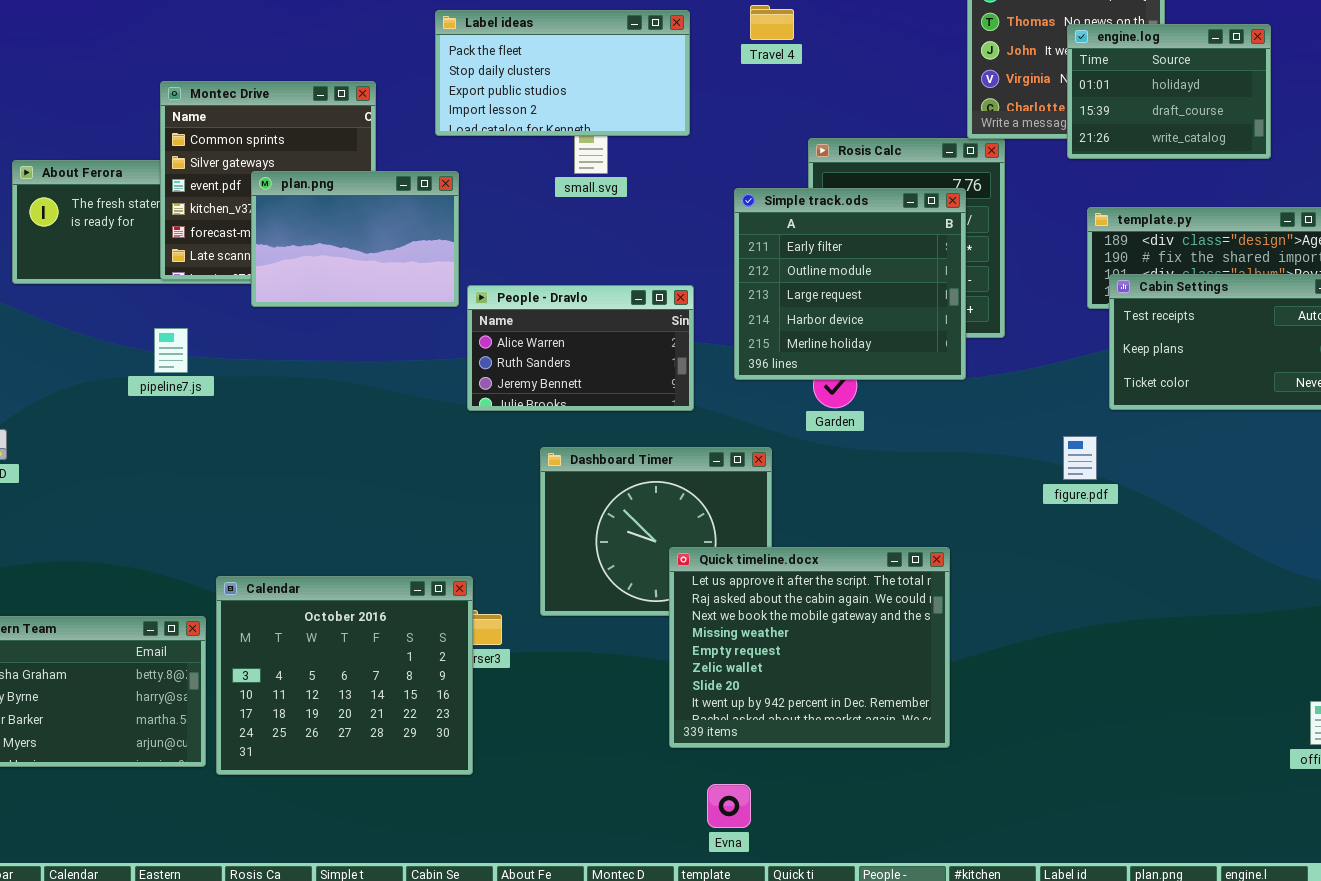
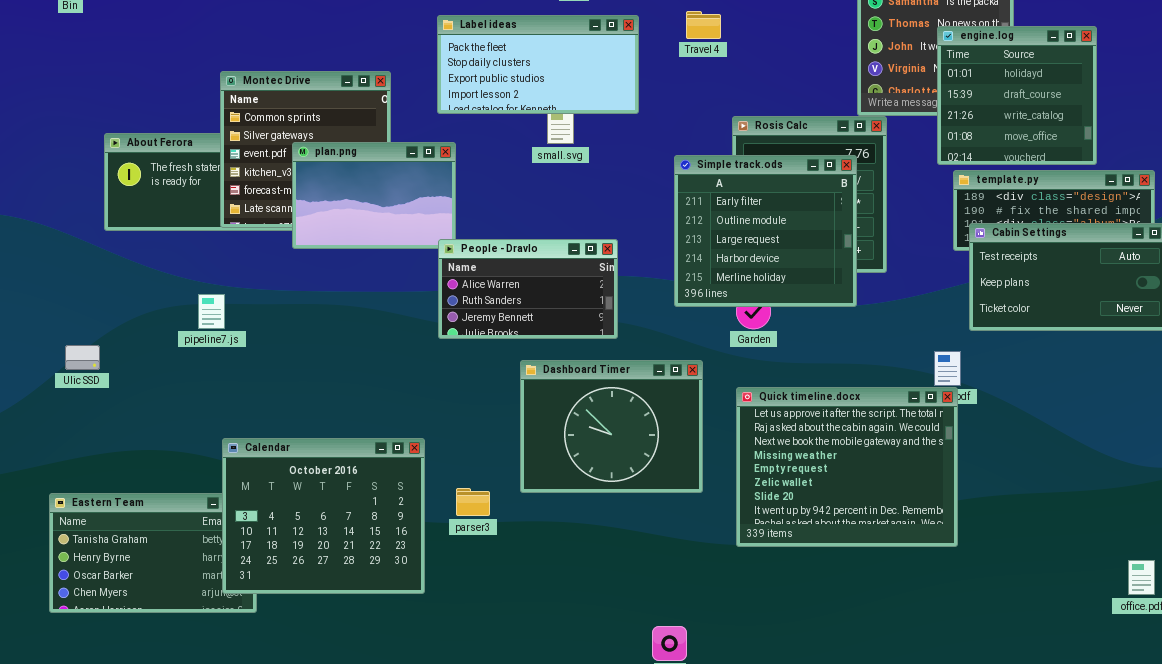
engine.log: [1067,24,1271,159] -> [937,26,1097,165], resized
People - Dravlo: [467,285,694,411] -> [438,239,618,339], moved
pipeline7.js: [154,328,188,373] -> [198,294,225,329], moved
Quick timeline.docx: [669,547,950,748] -> [736,387,958,547], moved
Calendar: [216,576,473,775] -> [222,438,425,594], moved

